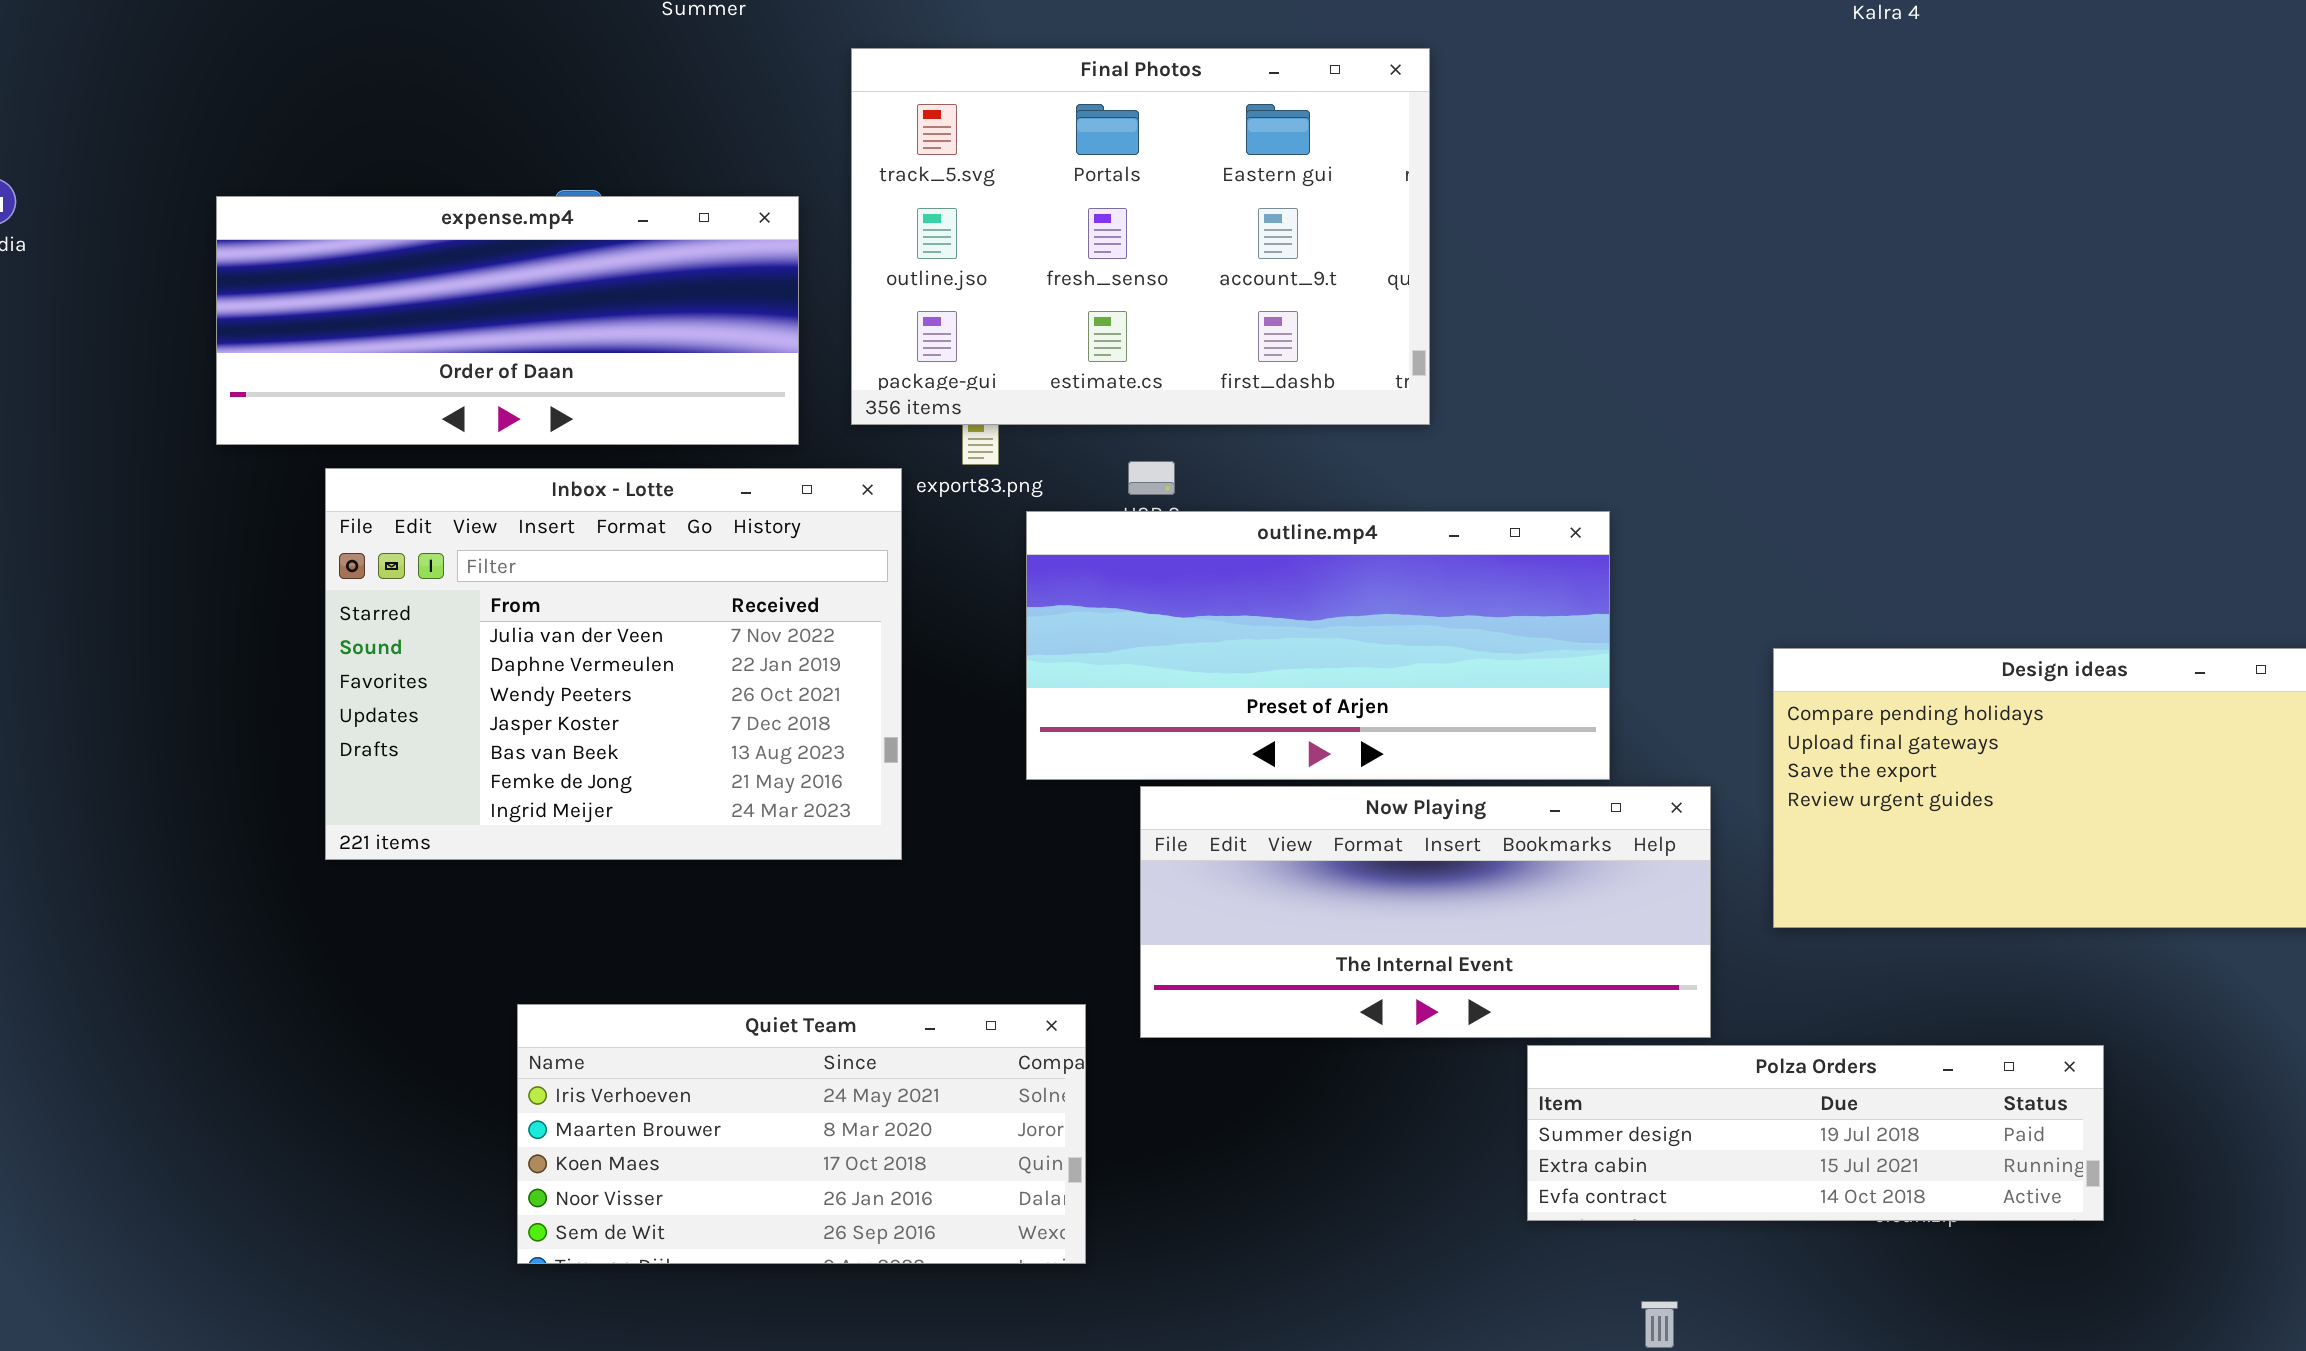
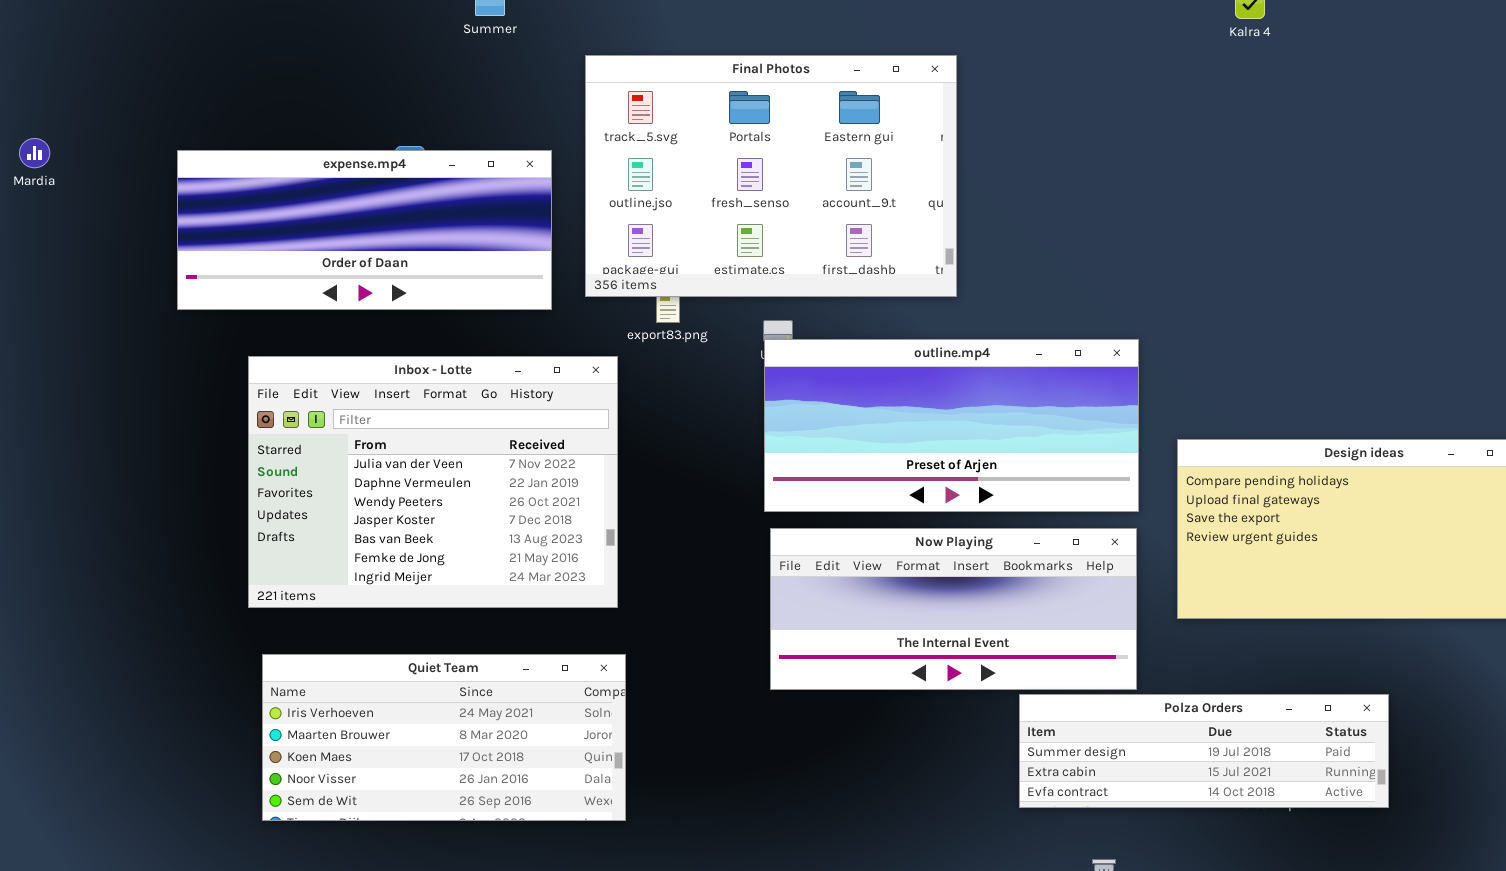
Inbox - Lotte: [325,468,902,860] -> [248,356,618,608], moved
outline.mp4: [1026,511,1610,780] -> [764,339,1139,512], moved
Quiet Team: [517,1004,1086,1264] -> [262,654,626,821], moved

